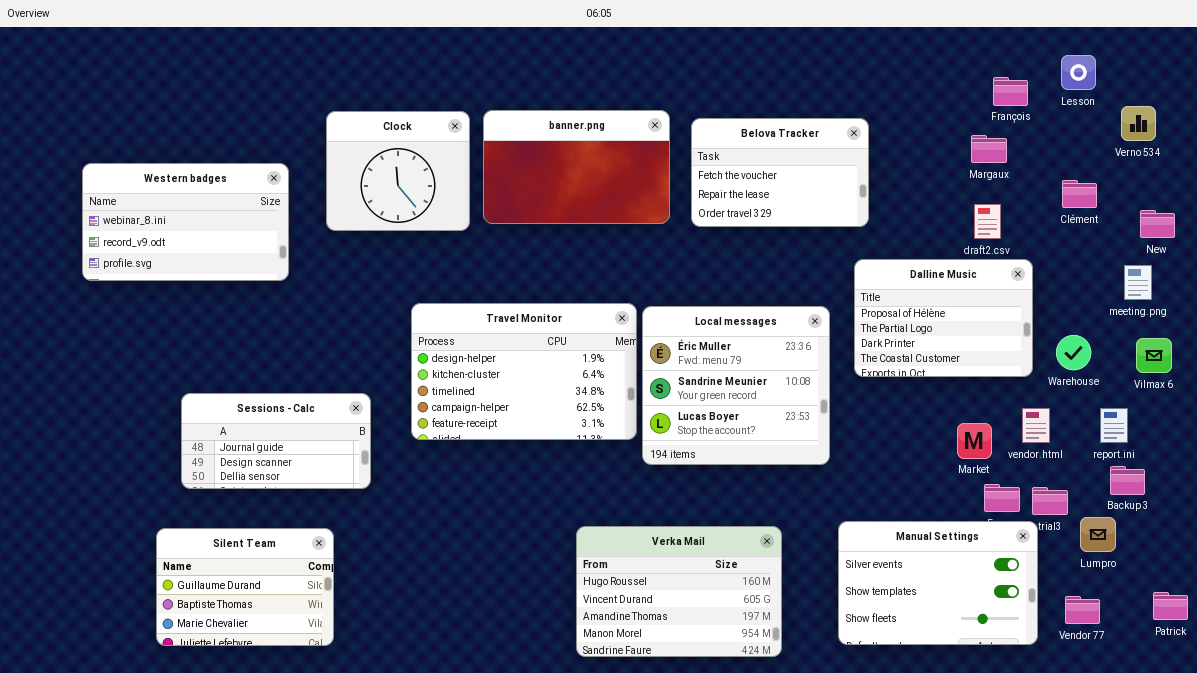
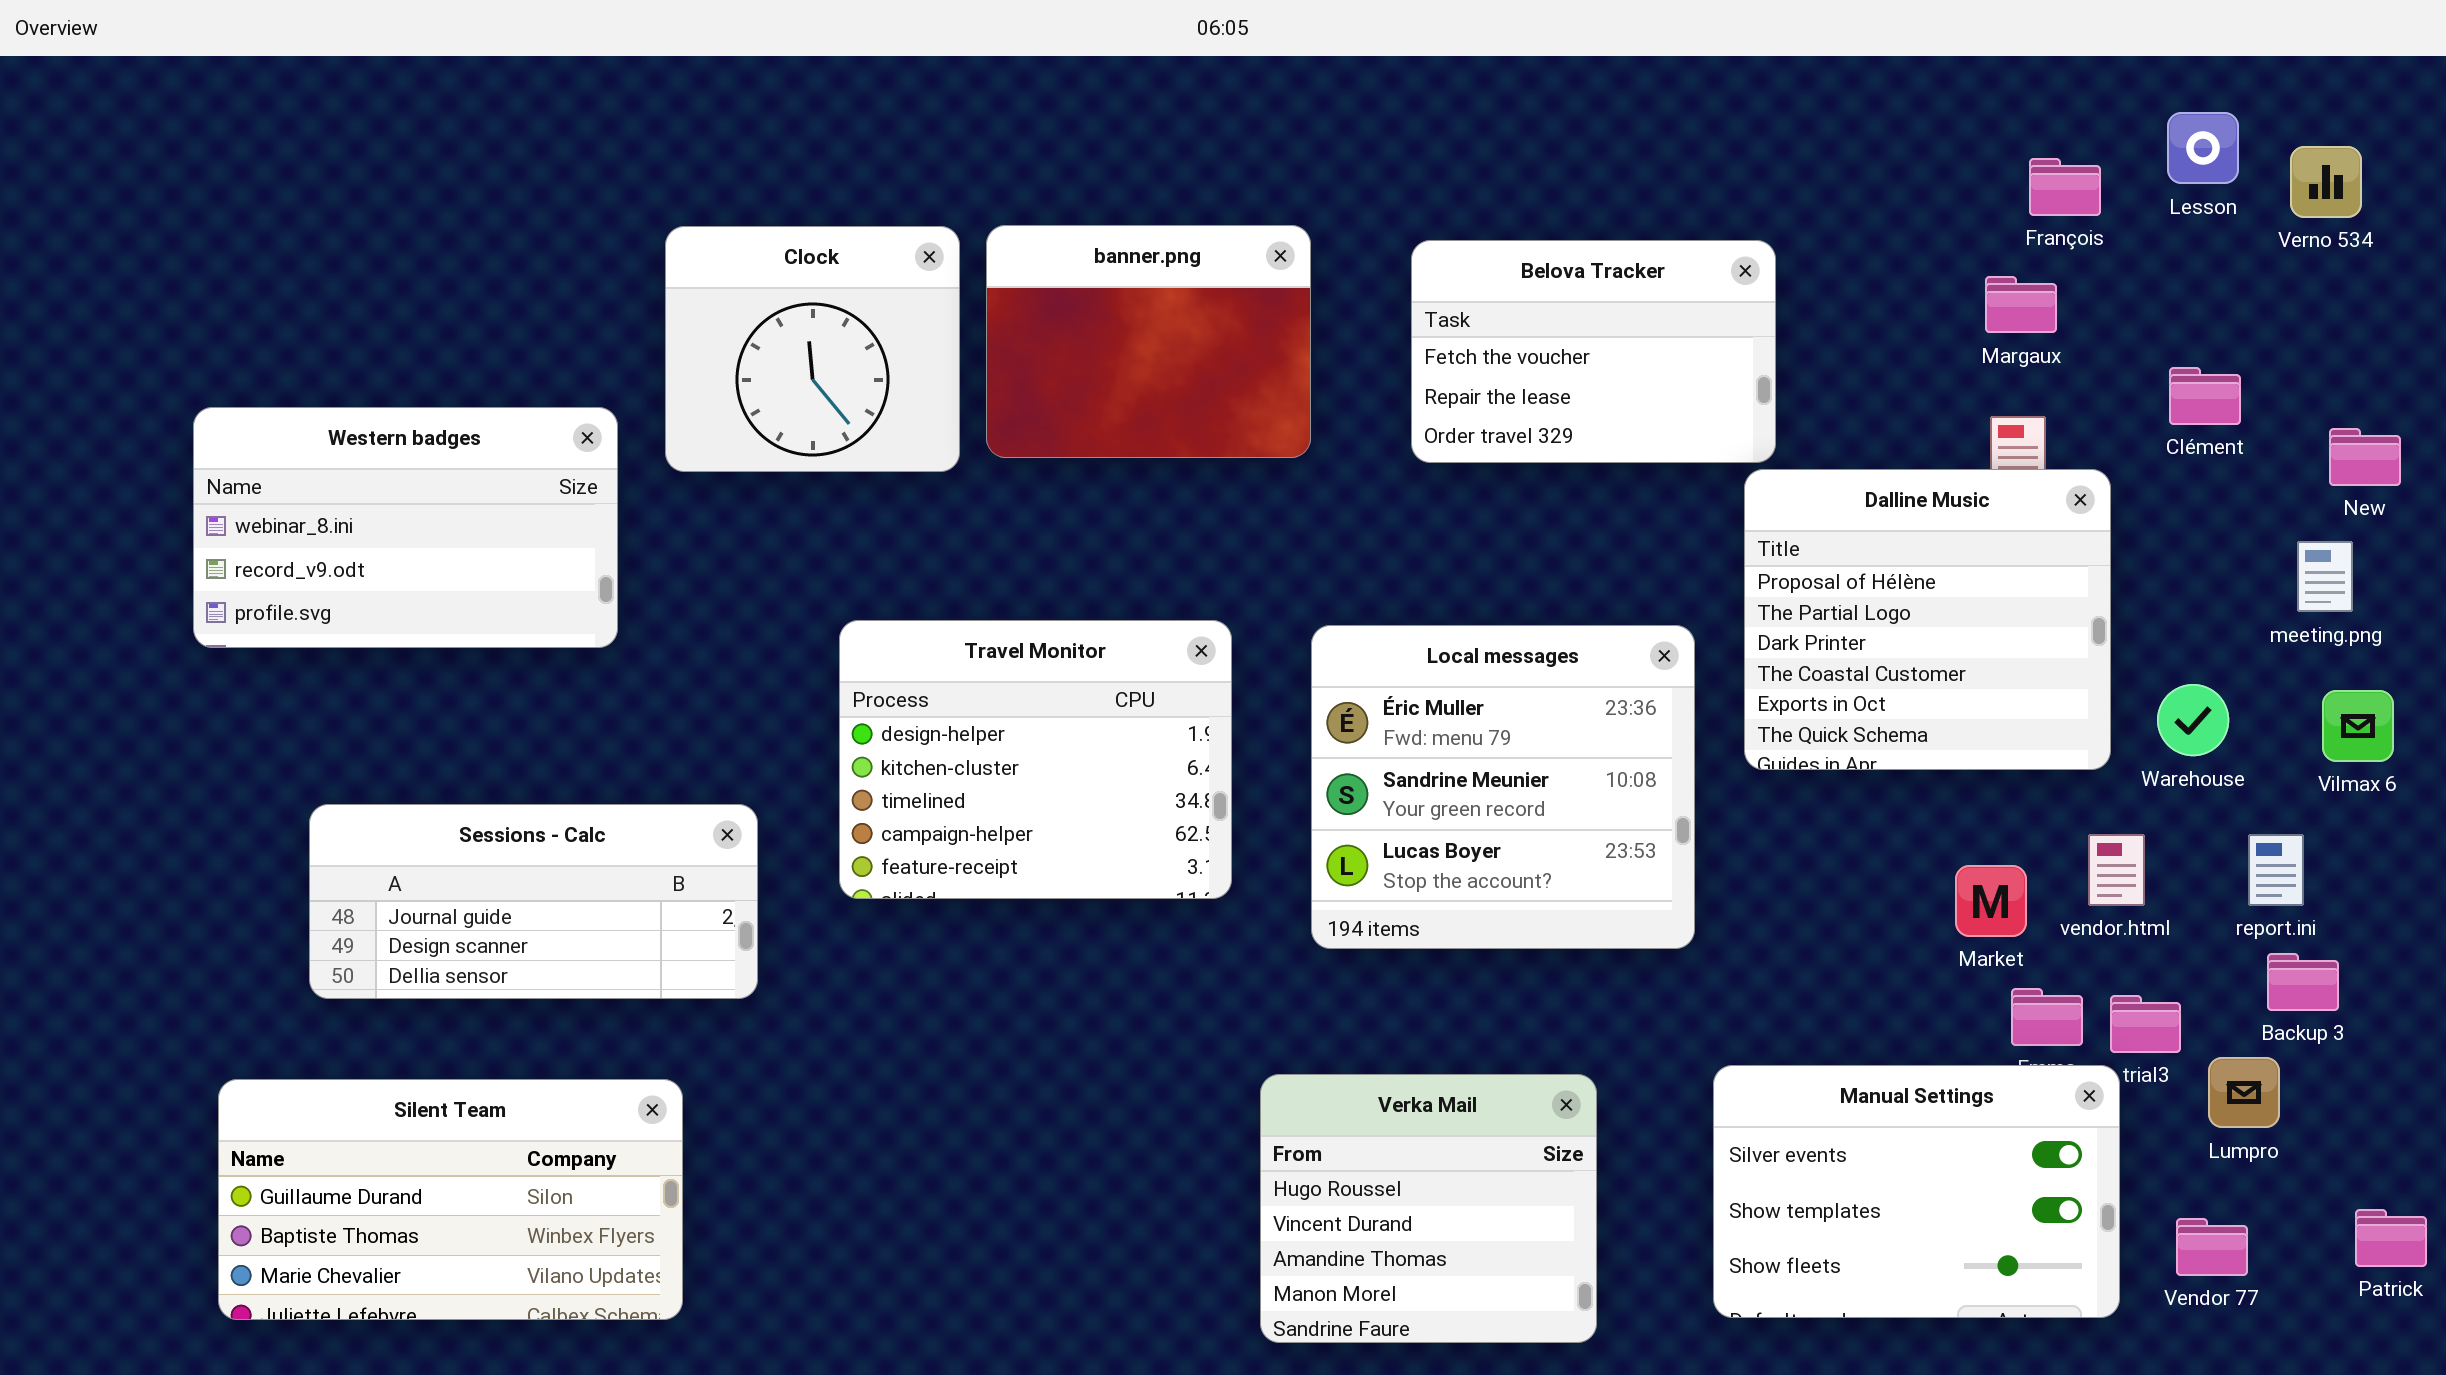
Verno 534: [1121,106,1156,141] -> [2290,146,2362,218], moved
banner.png: [483,110,670,224] -> [986,225,1311,458], resized
Western badges: [82,163,289,281] -> [193,407,618,648], moved
Dalline Music: [854,259,1033,377] -> [1744,469,2111,770], resized
Travel Monitor: [411,303,637,440] -> [839,620,1232,899], resized
Sessions - Calc: [181,393,371,489] -> [309,804,758,999], resized
Verka Mail: [576,526,782,657] -> [1260,1074,1597,1343], resized
Silent Team: [156,528,334,646] -> [218,1079,683,1320], resized

